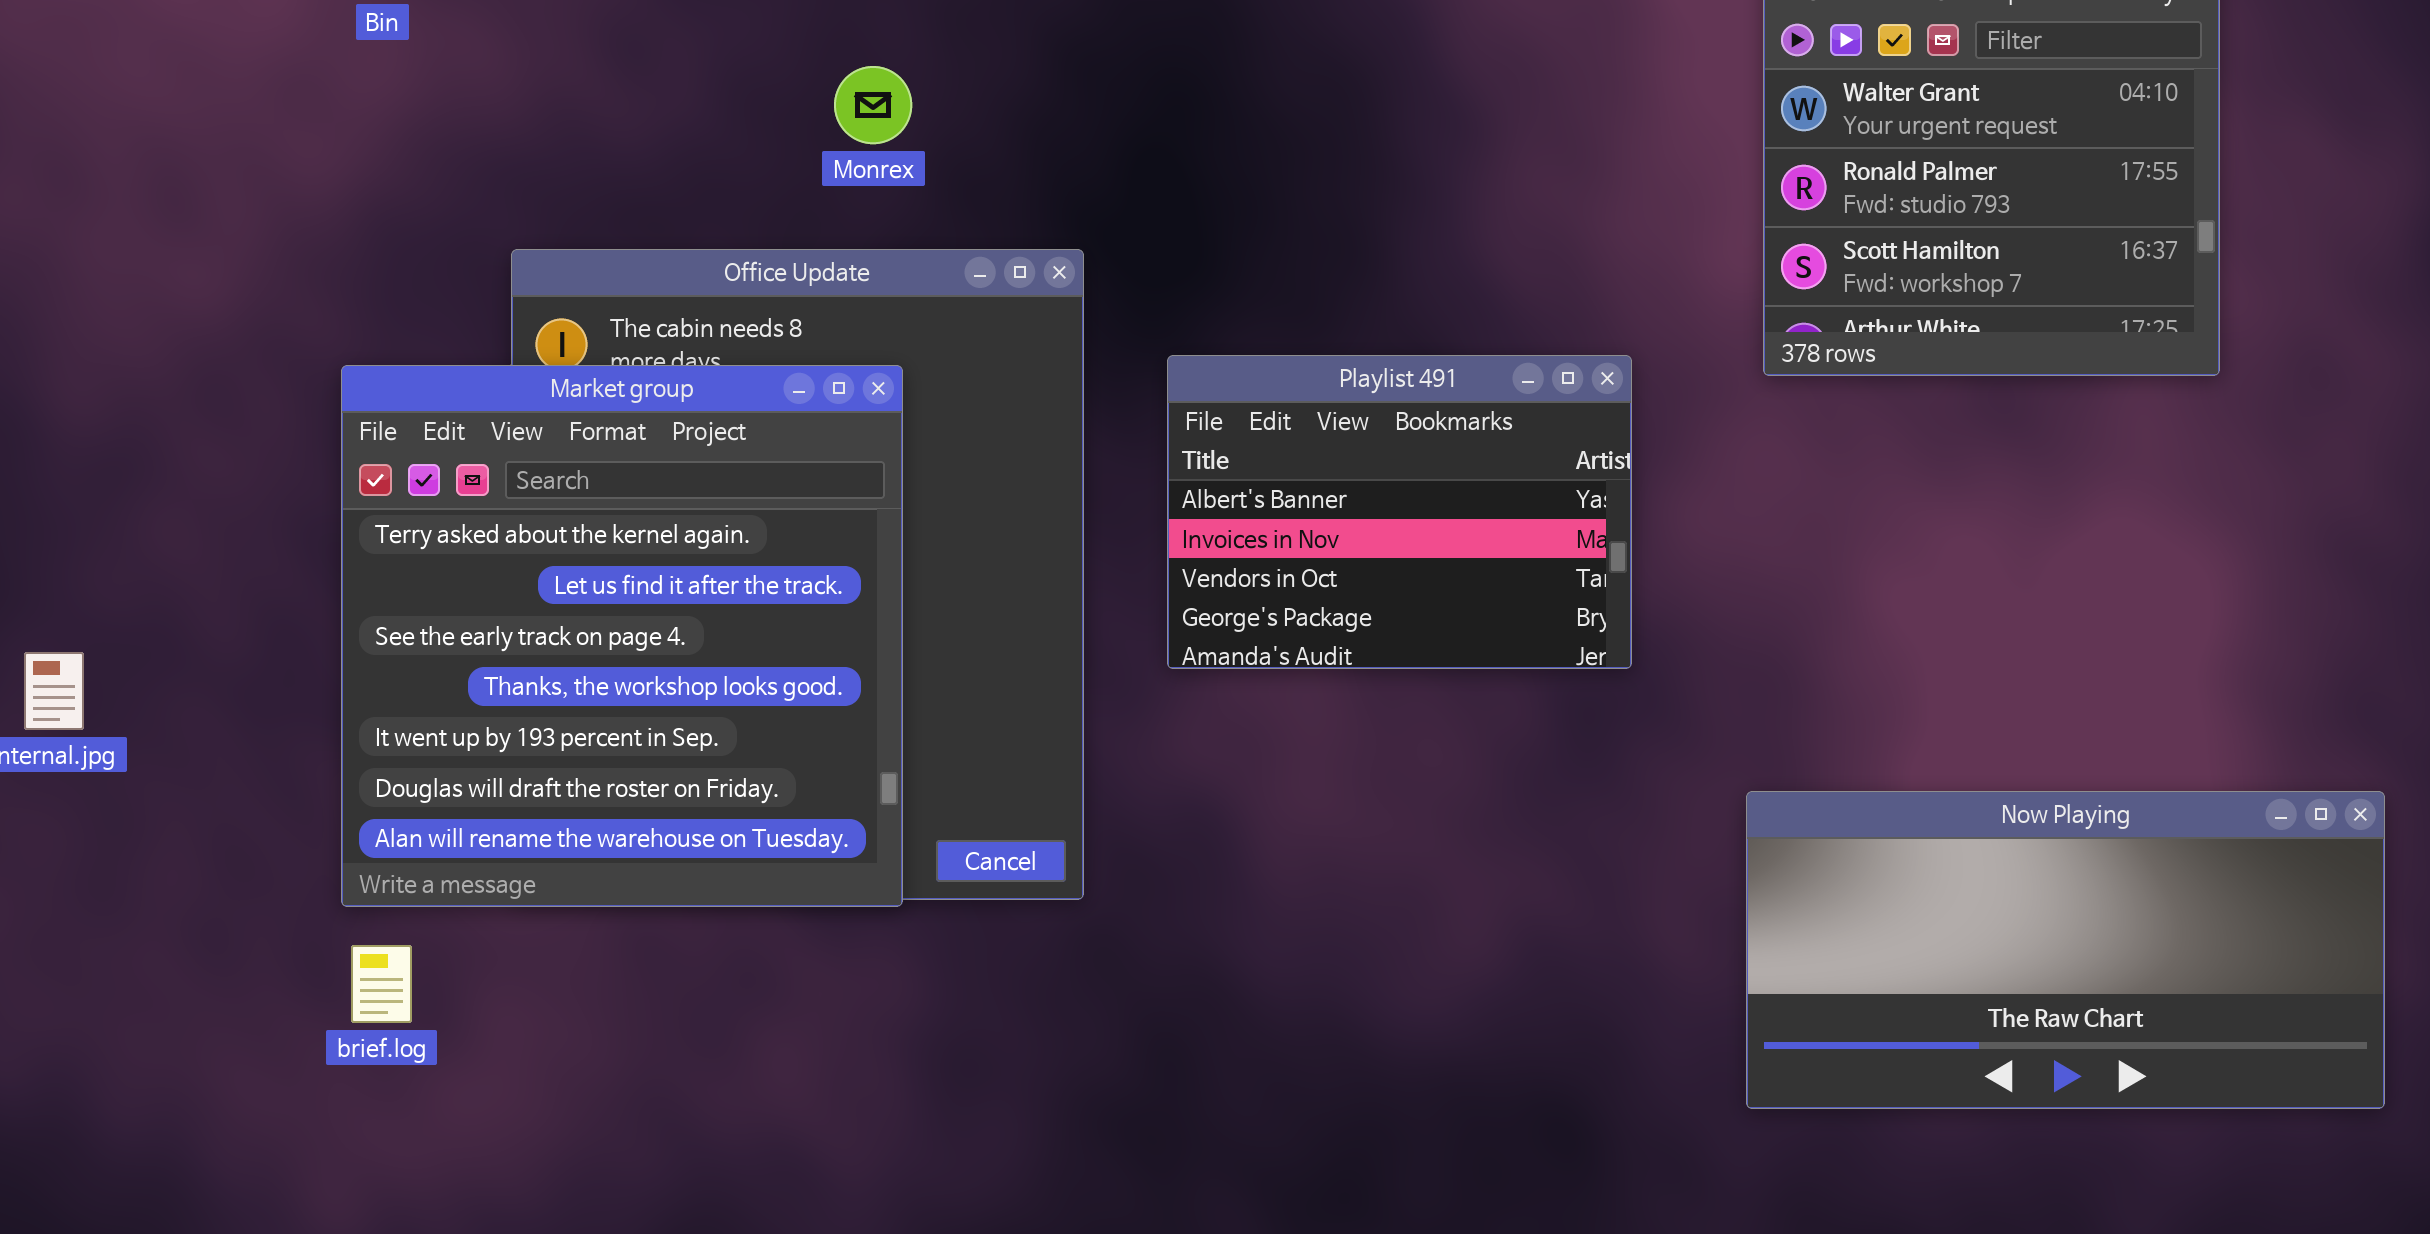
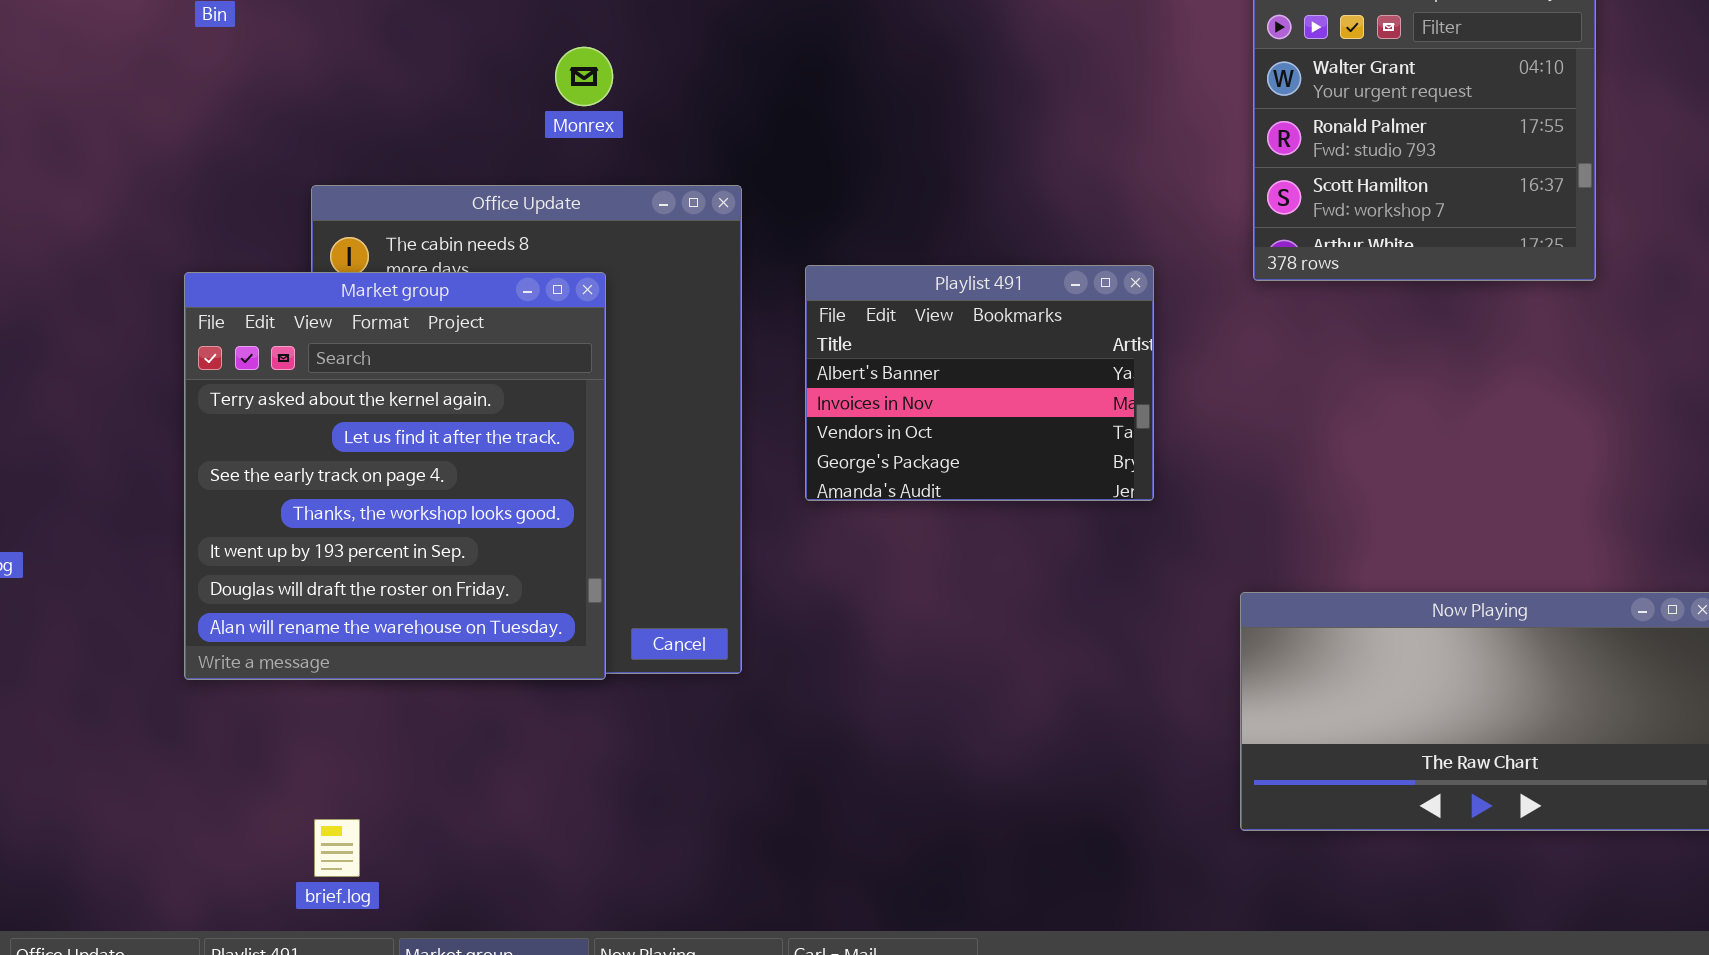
brief.log: [351,945,412,1023] -> [314,819,360,877], moved

